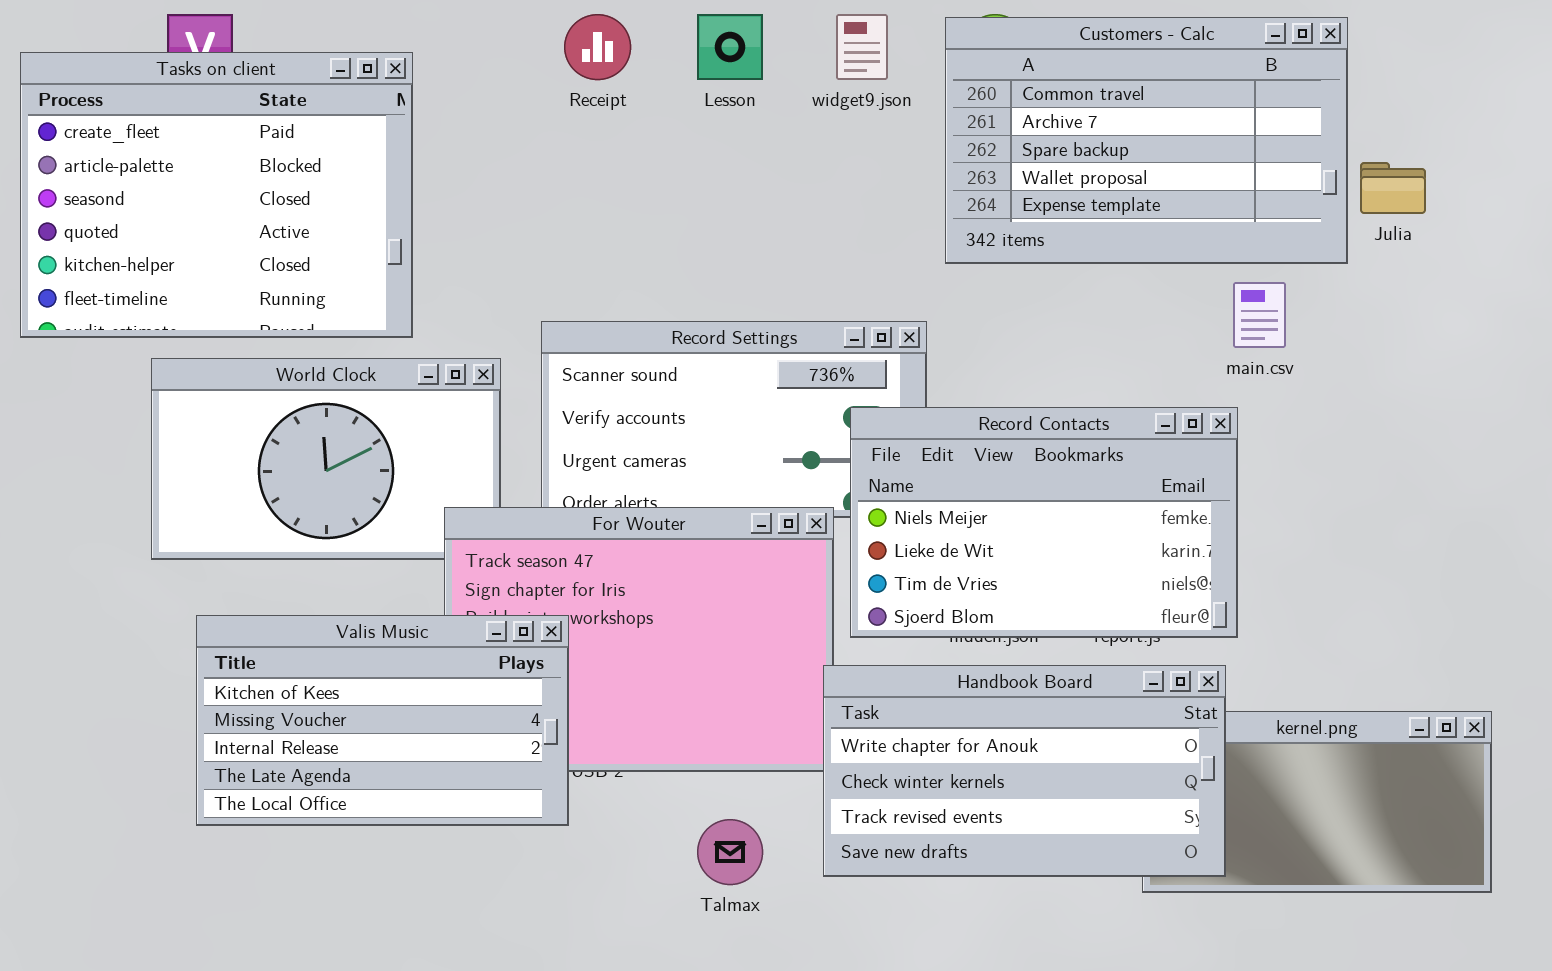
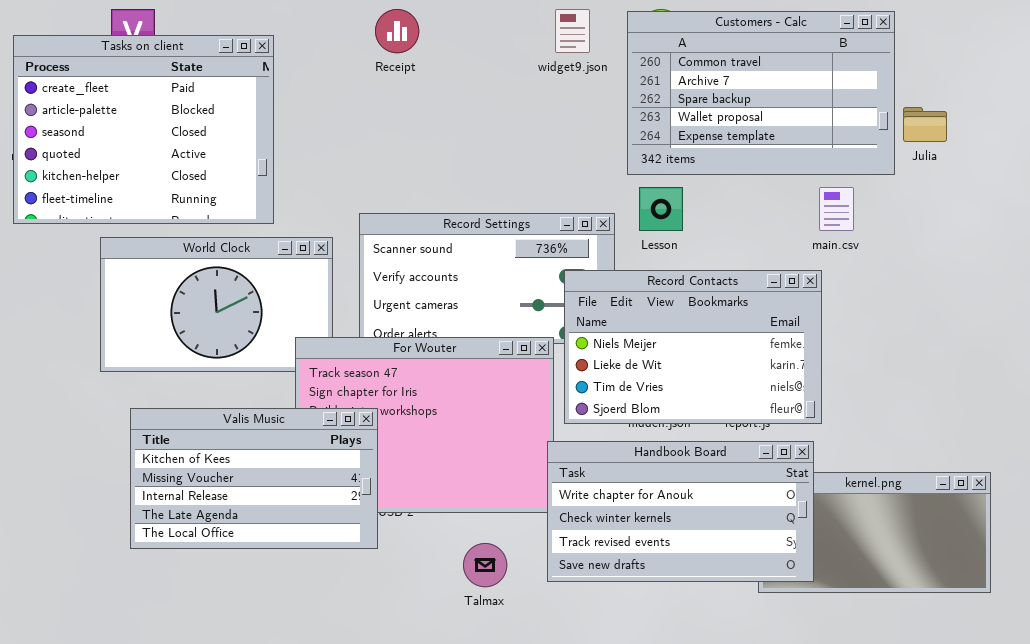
Lesson: [697,14,763,80] -> [639,187,683,231], moved

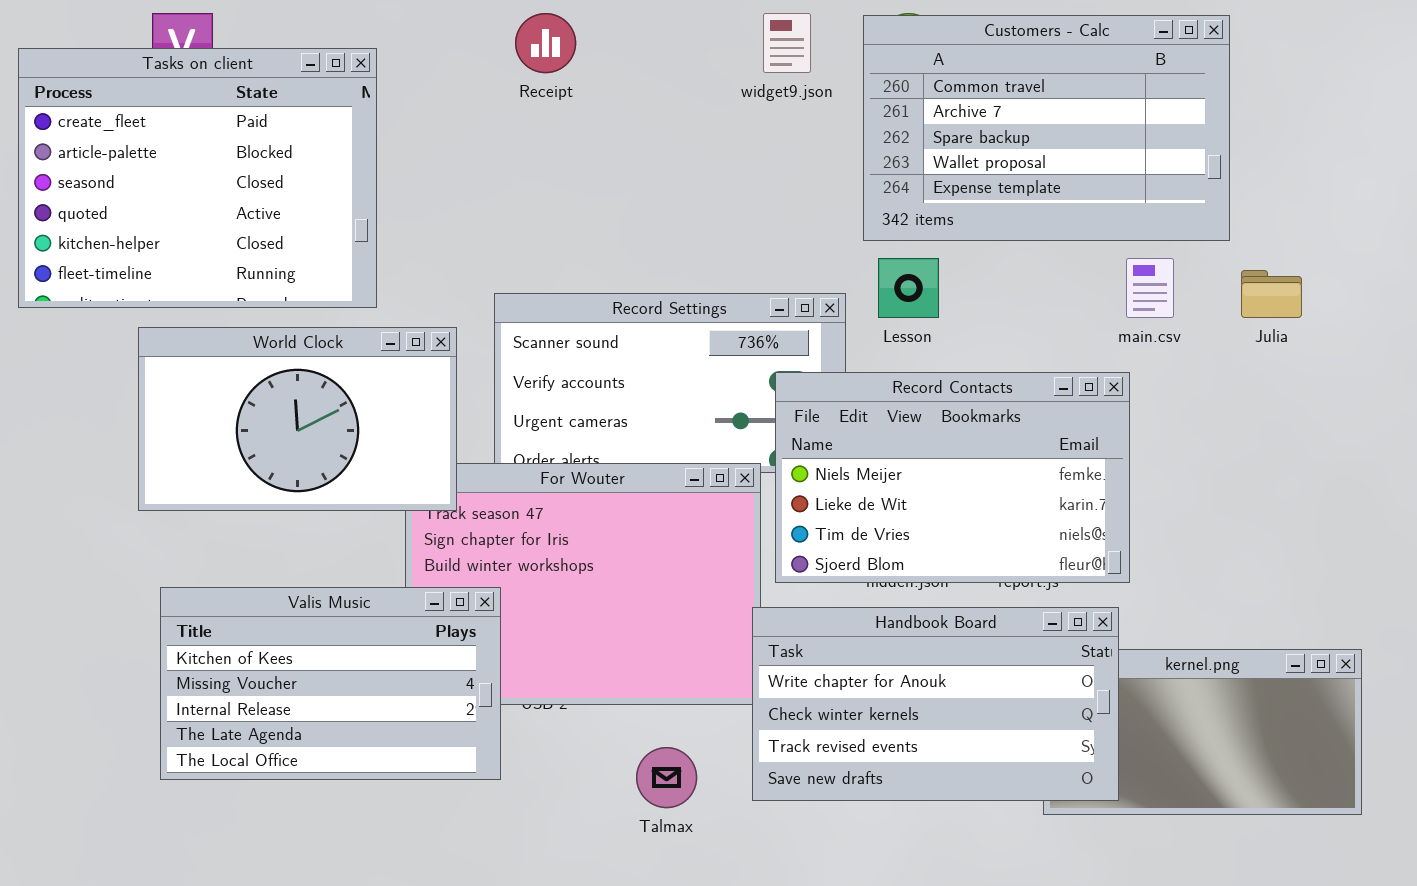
Julia: [903,107,947,142] -> [1241,270,1302,318], moved
World Clock: [100,237,333,372] -> [138,327,457,511], raised
Valis Music: [130,408,378,549] -> [160,587,501,780], moved

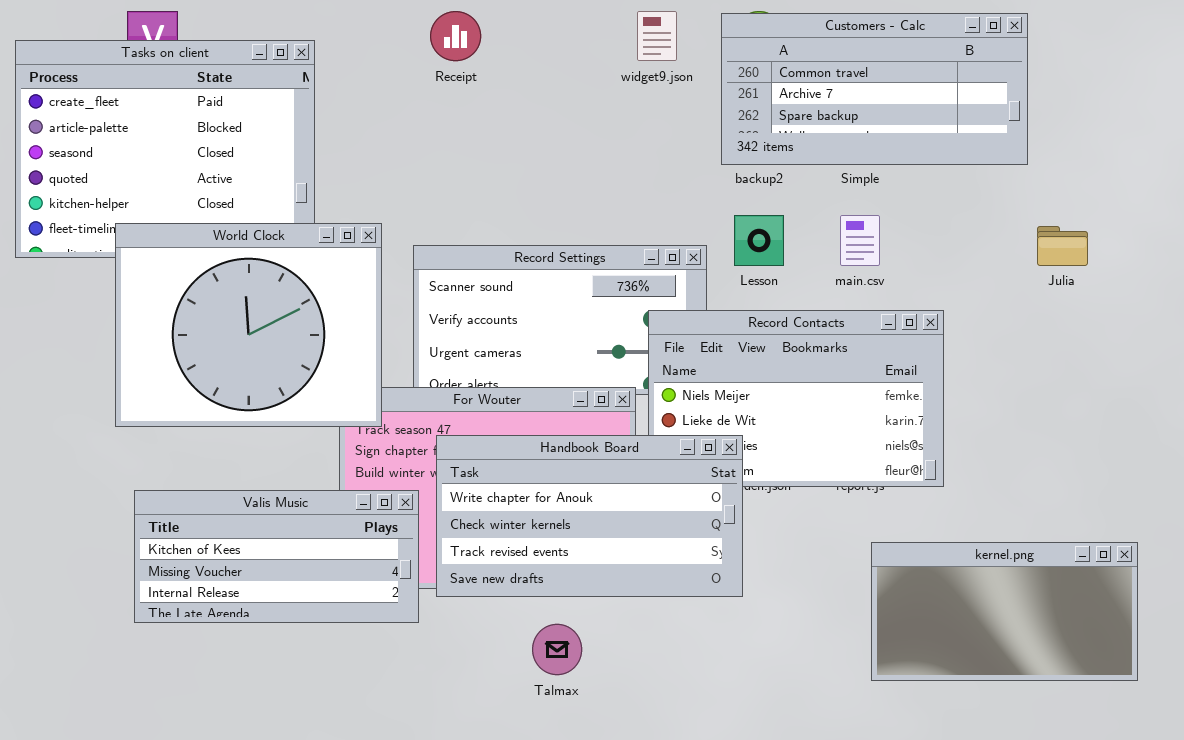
Customers - Calc: [863,15,1230,241] -> [721,13,1028,165], resized
main.csv: [1126,258,1174,318] -> [840,215,880,266], moved
World Clock: [138,327,457,511] -> [115,223,382,427], resized
Valis Music: [160,587,501,780] -> [134,490,419,623], resized
Handbook Board: [752,607,1119,801] -> [436,435,743,597], moved

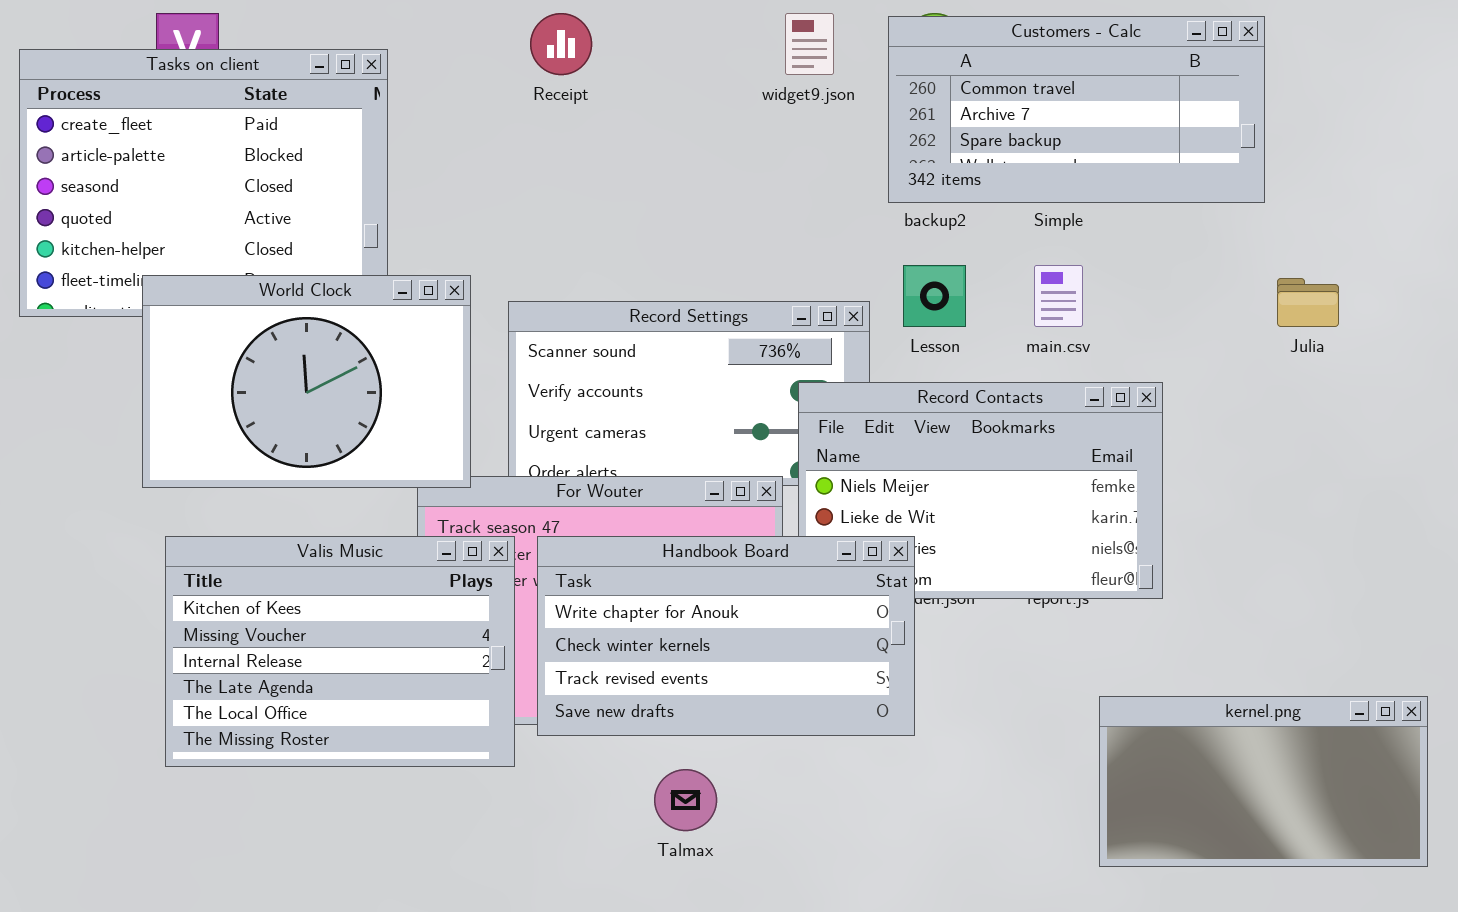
World Clock: [115,223,382,427] -> [142,275,471,488], resized
Valis Music: [134,490,419,623] -> [165,536,515,767], resized
kernel.png: [871,542,1138,681] -> [1099,696,1428,867], moved

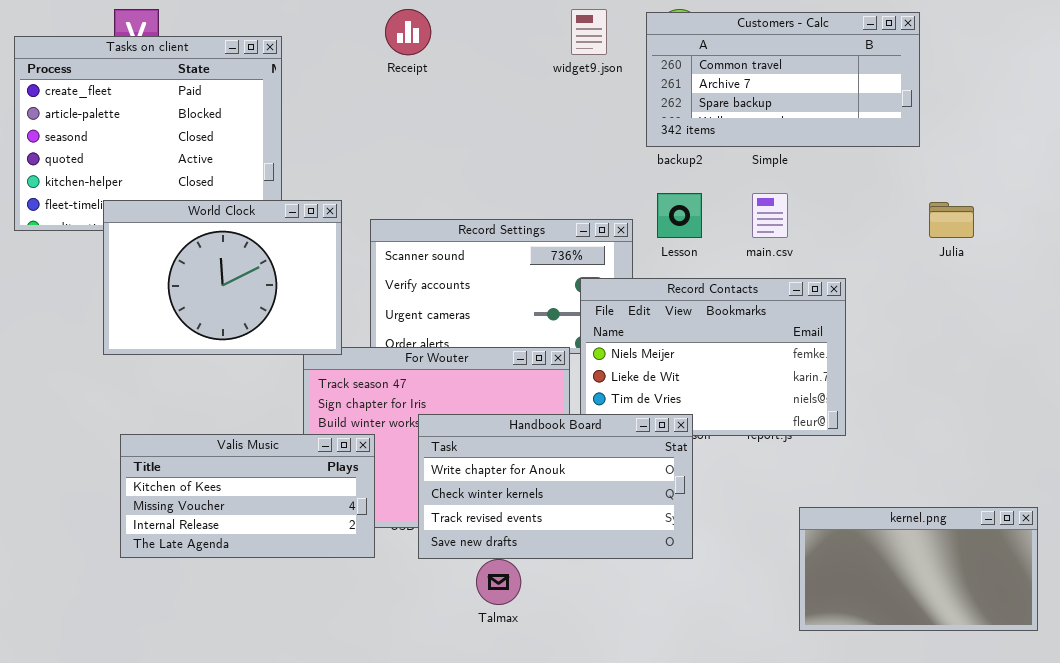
Valis Music: [165,536,515,767] -> [120,434,375,558], resized
Handbook Board: [537,536,915,736] -> [418,414,693,559], moved

